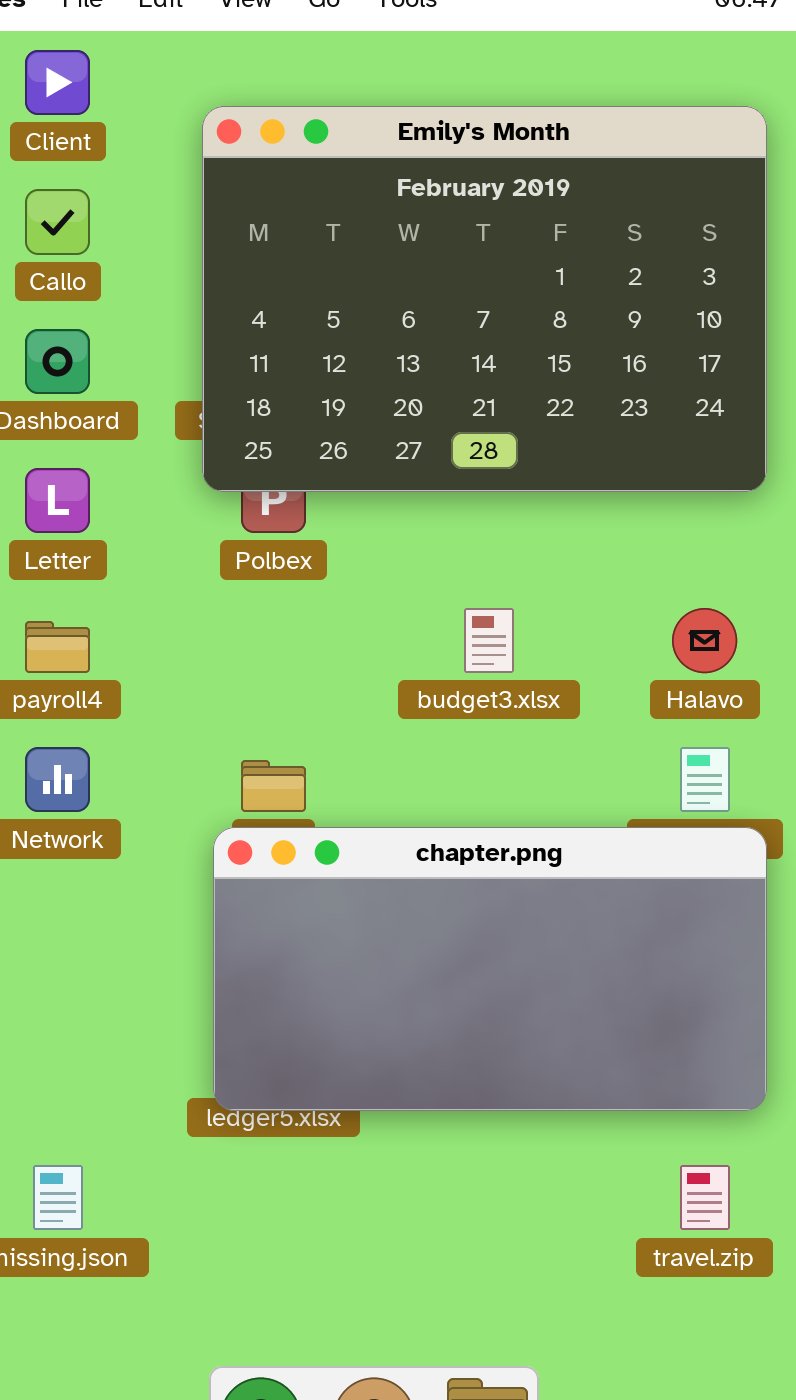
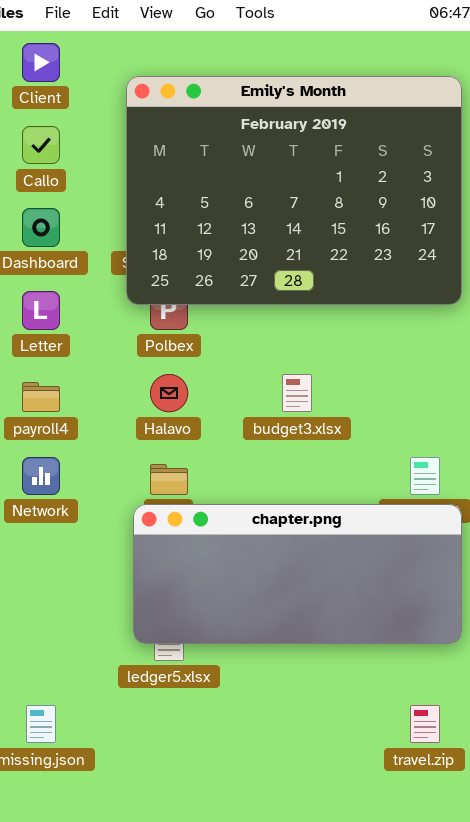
Halavo: [672,608,737,673] -> [150,374,188,412], moved
chapter.png: [213,827,767,1111] -> [133,504,462,644], resized

